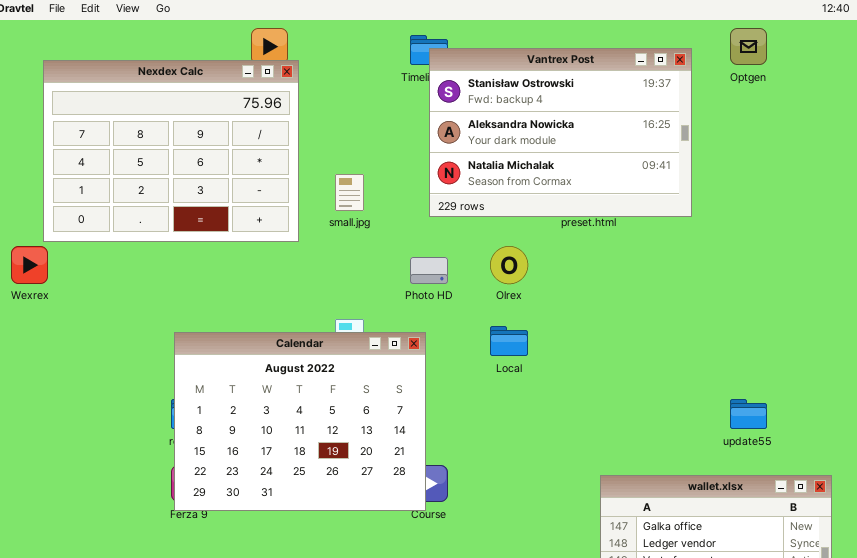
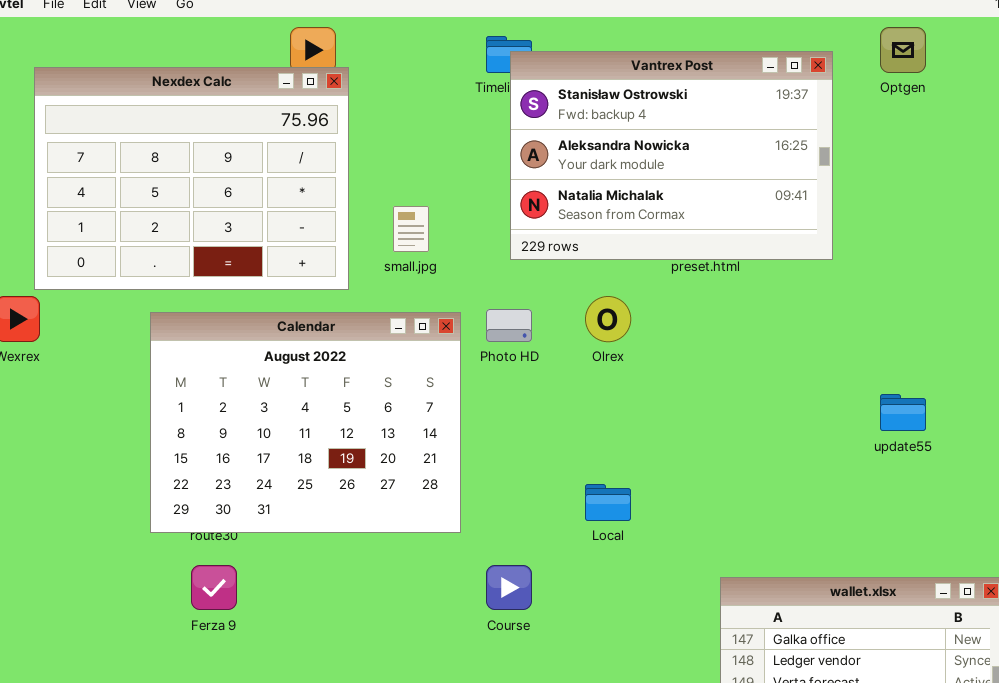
Local: [490,326,528,356] -> [585,484,631,521], moved
Calendar: [174,332,426,511] -> [150,312,461,533], moved
update55: [730,399,767,429] -> [880,394,926,431], moved

